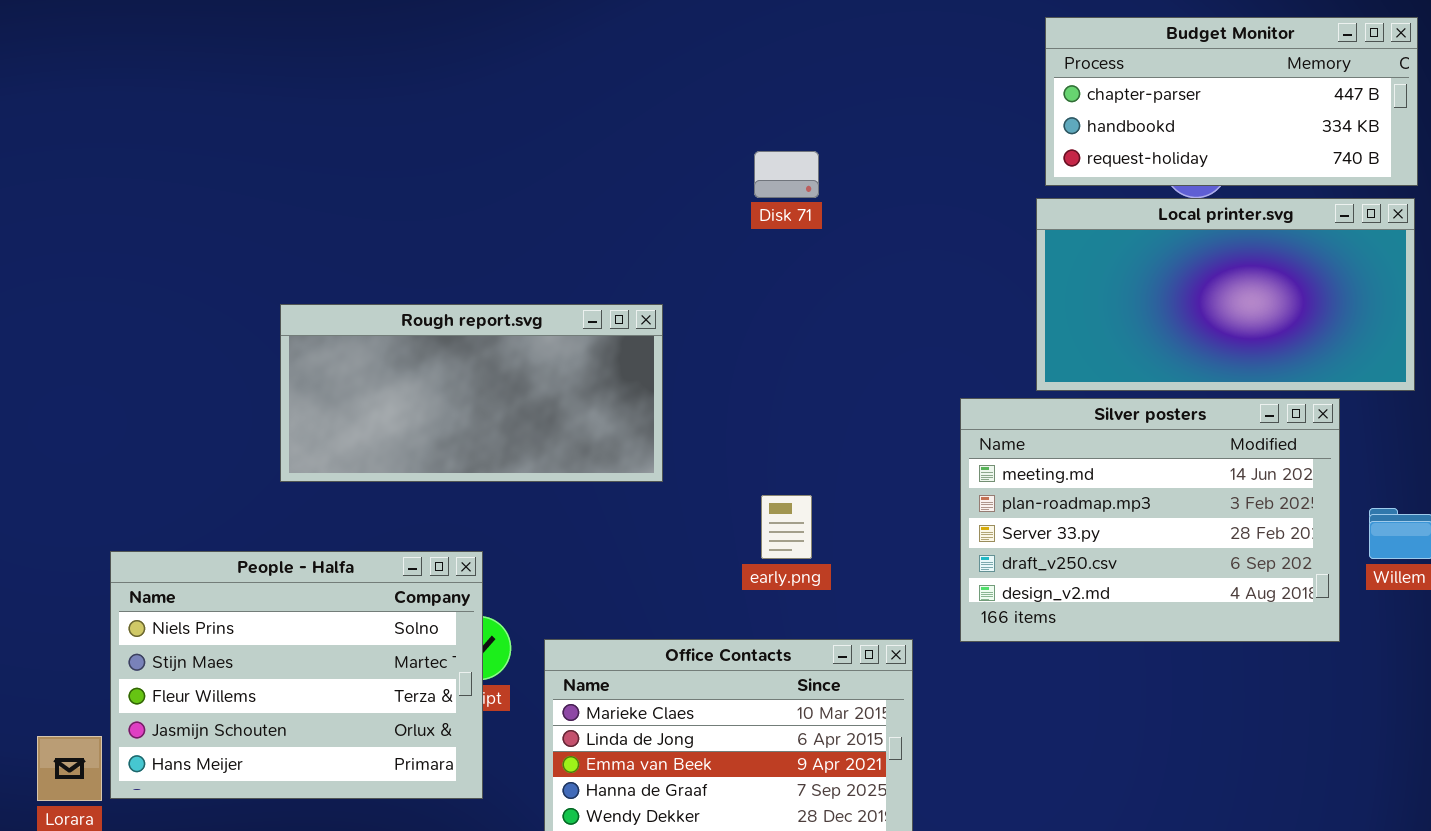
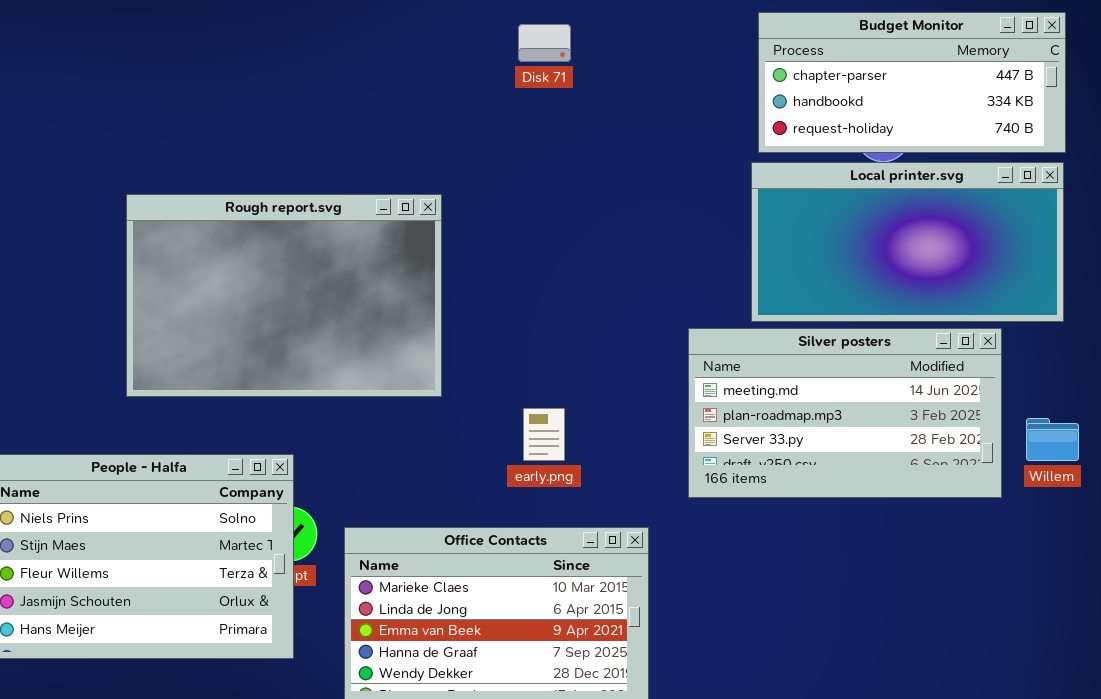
Disk 71: [754,151,819,198] -> [518,24,571,62], moved
Rough report.svg: [280,304,663,482] -> [126,194,442,397], resized
Silver posters: [960,398,1340,642] -> [688,328,1002,498], resized

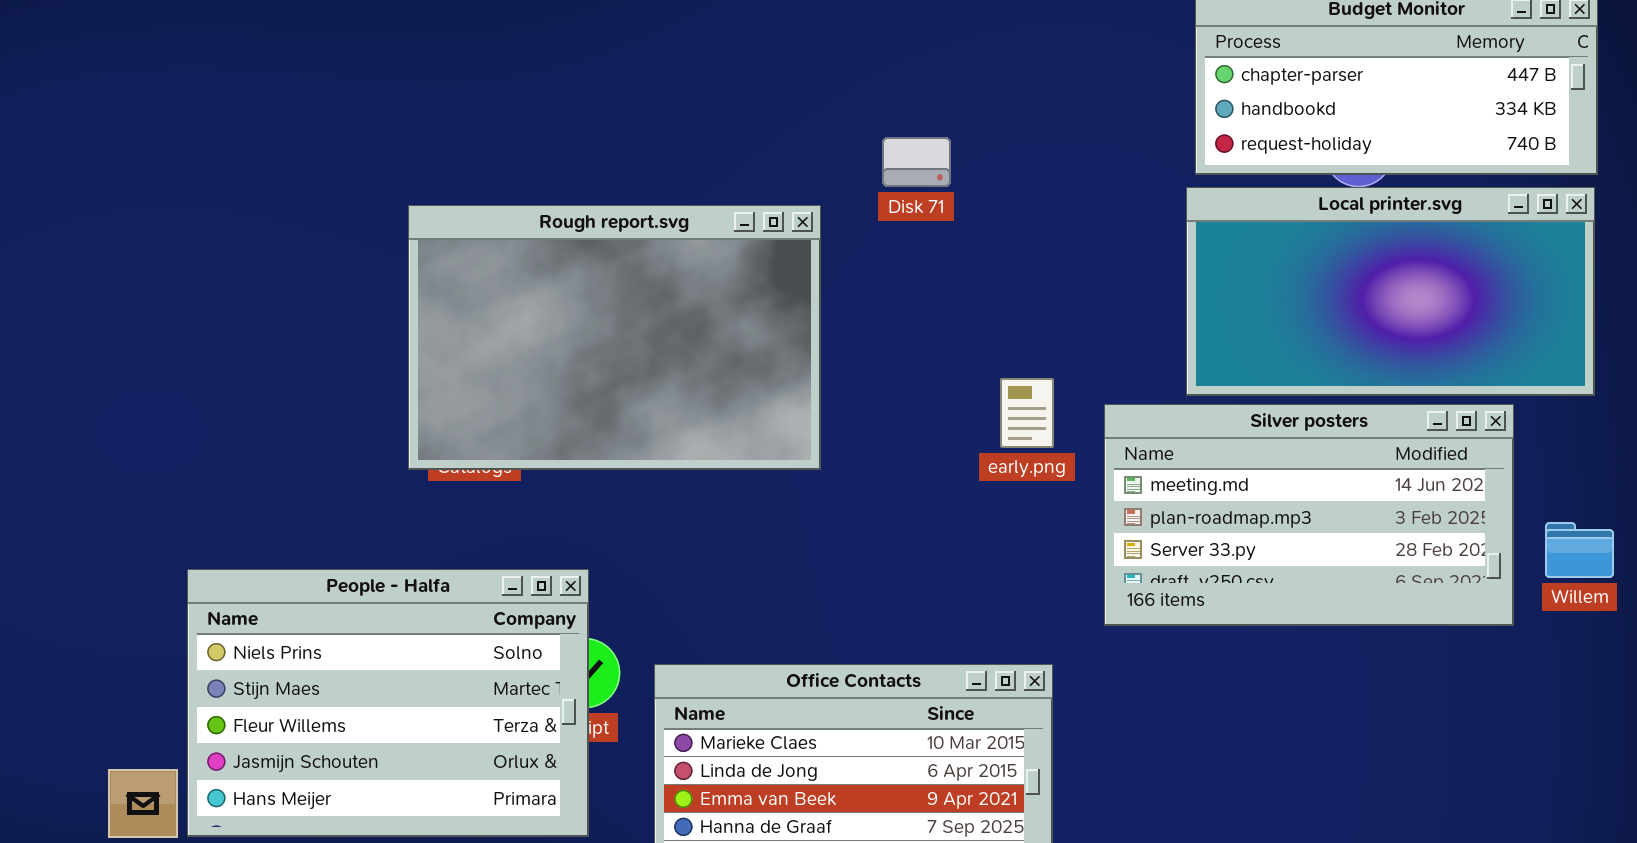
Disk 71: [518,24,571,62] -> [882,137,951,187], moved
Rough report.svg: [126,194,442,397] -> [408,205,821,470], moved
early.png: [523,408,565,461] -> [1000,378,1054,448], moved

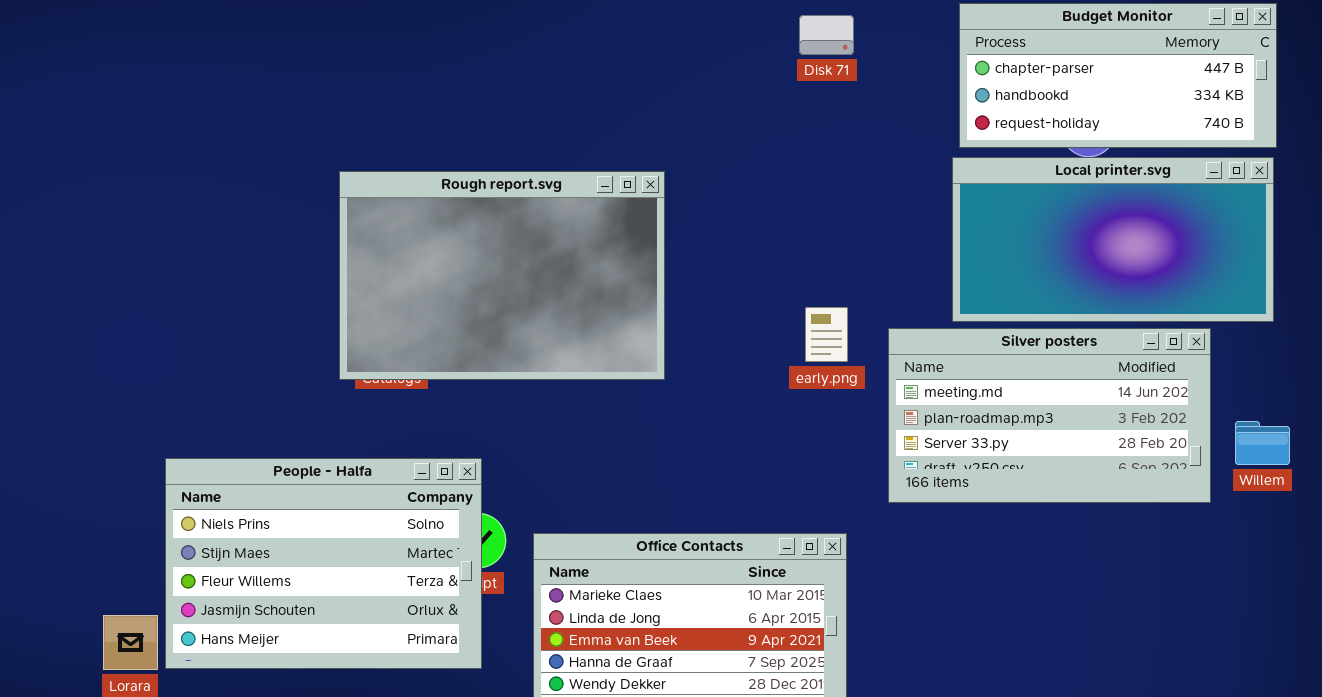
Disk 71: [882,137,951,187] -> [799,15,854,55], moved

